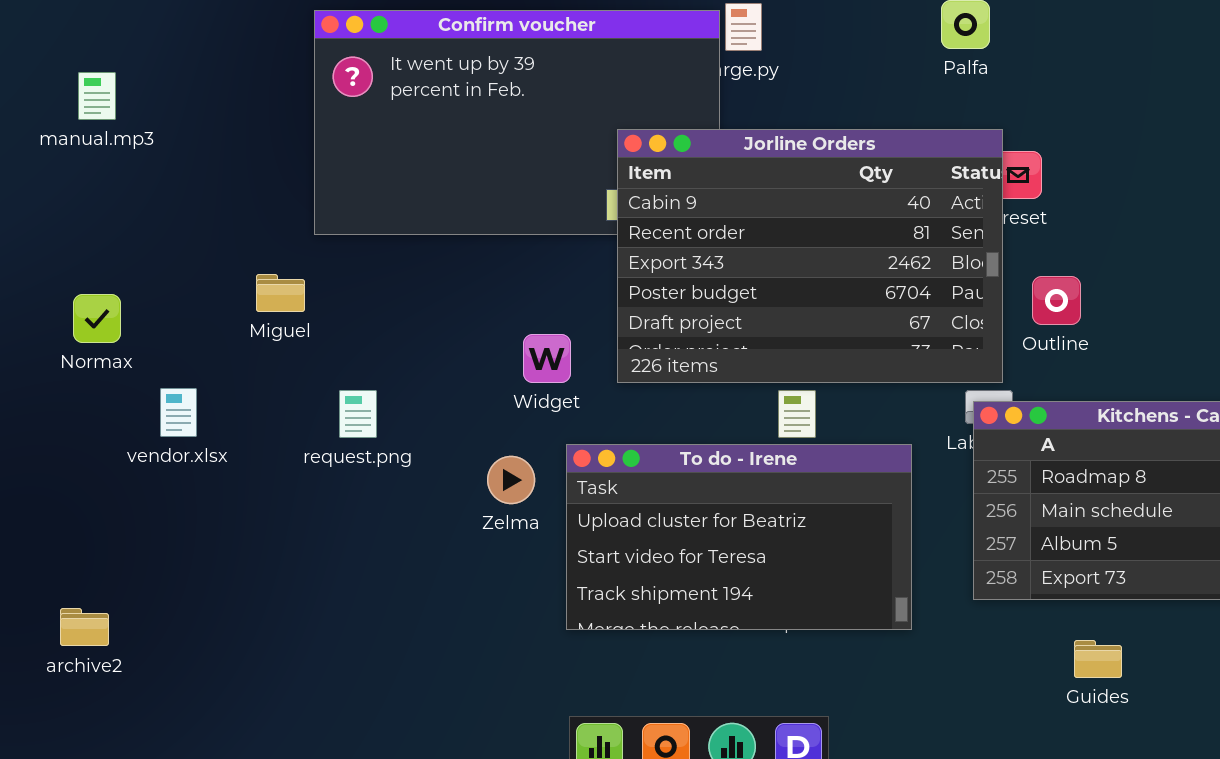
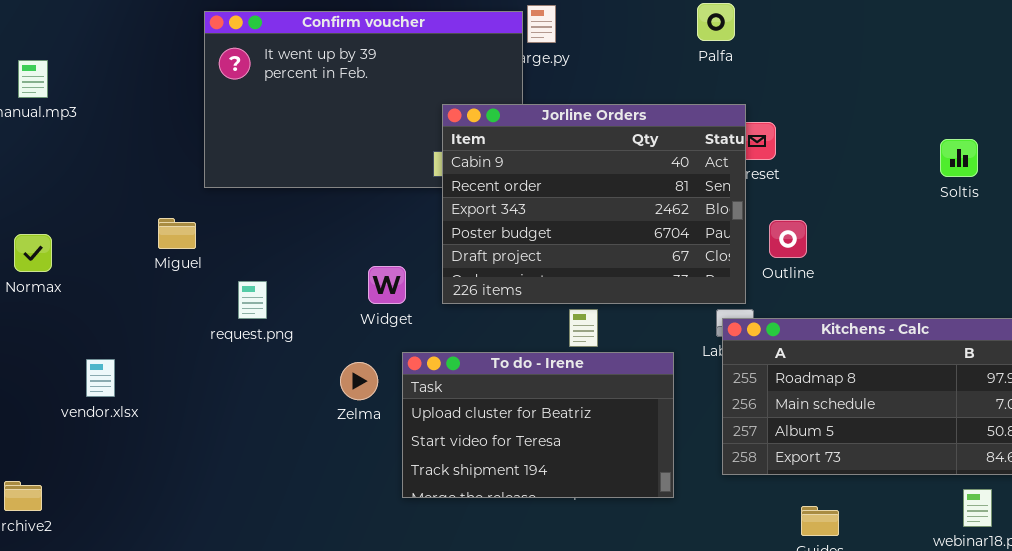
vendor.xlsx: [160,388,197,437] -> [86,359,115,397], moved
request.png: [339,390,377,438] -> [238,281,267,319], moved

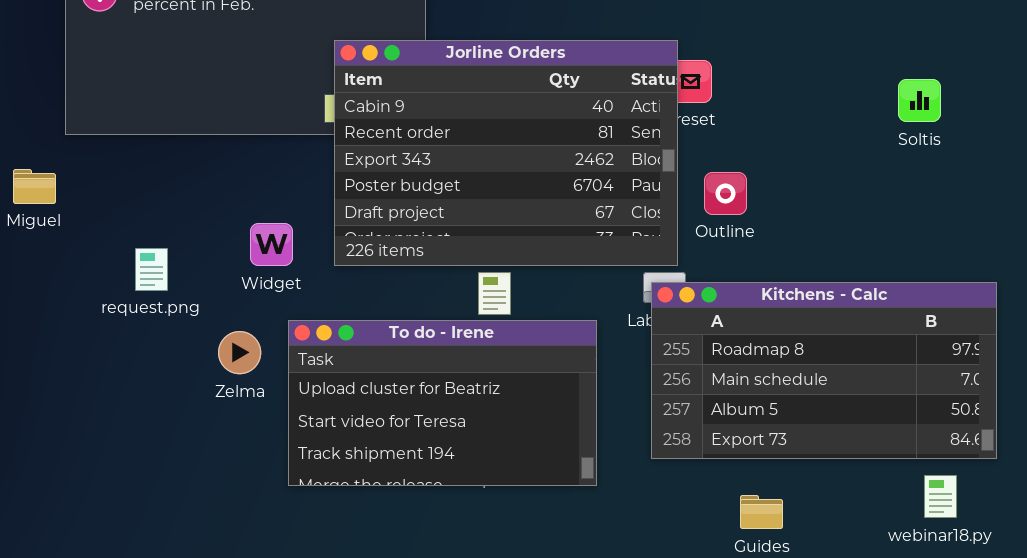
request.png: [238,281,267,319] -> [135,248,168,291], moved

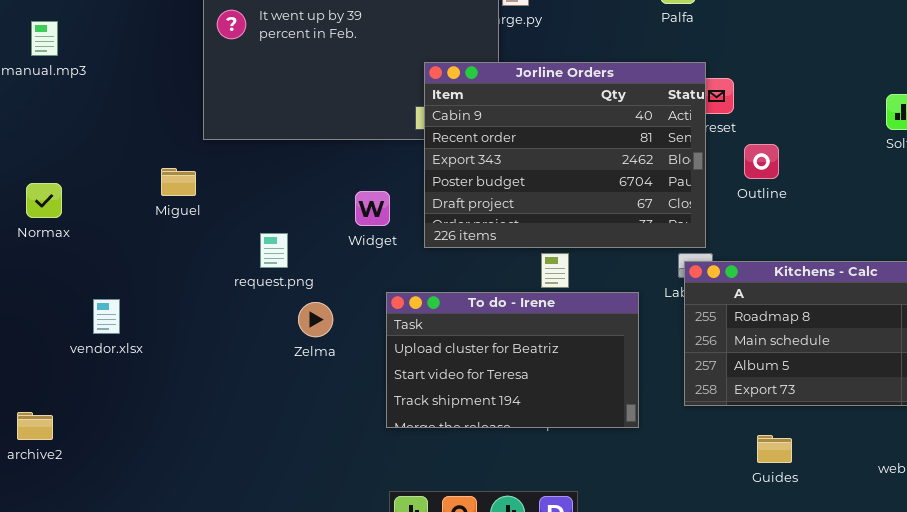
Outline: [704,172,747,215] -> [744,144,779,179], moved
Widget: [250,223,293,266] -> [355,191,390,226], moved
Zelma: [218,331,261,374] -> [298,302,333,337], moved

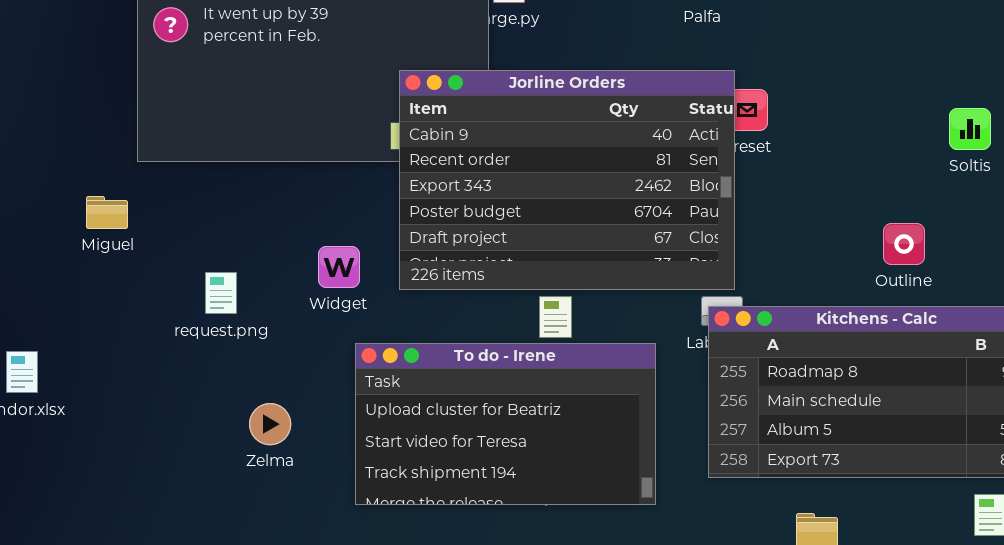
Outline: [744,144,779,179] -> [883,223,925,265], moved
Widget: [355,191,390,226] -> [318,246,360,288], moved
Zelma: [298,302,333,337] -> [249,403,291,445], moved

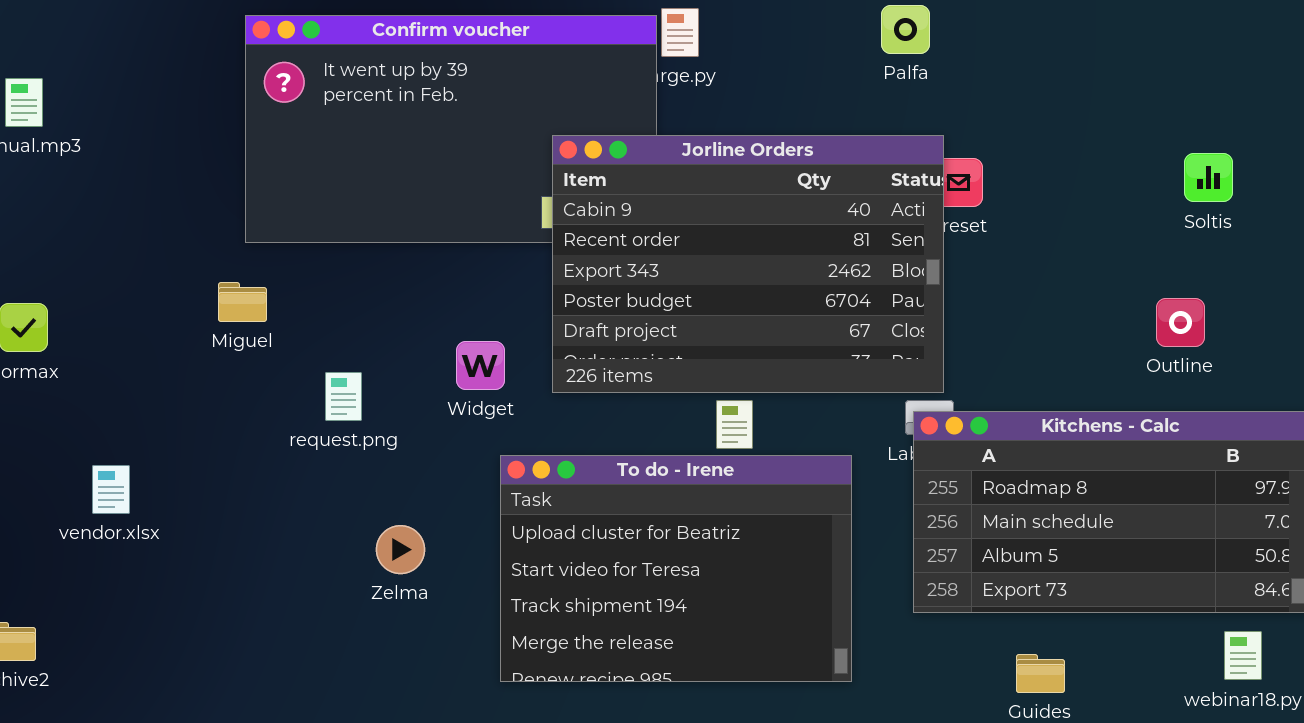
Soltis: [949,108,991,150] -> [1184,153,1233,202], moved
Miguel: [86,196,128,229] -> [218,282,267,322], moved
Outline: [883,223,925,265] -> [1156,298,1205,347], moved
To do - Irene: [355,343,656,505] -> [500,455,852,682], resized

